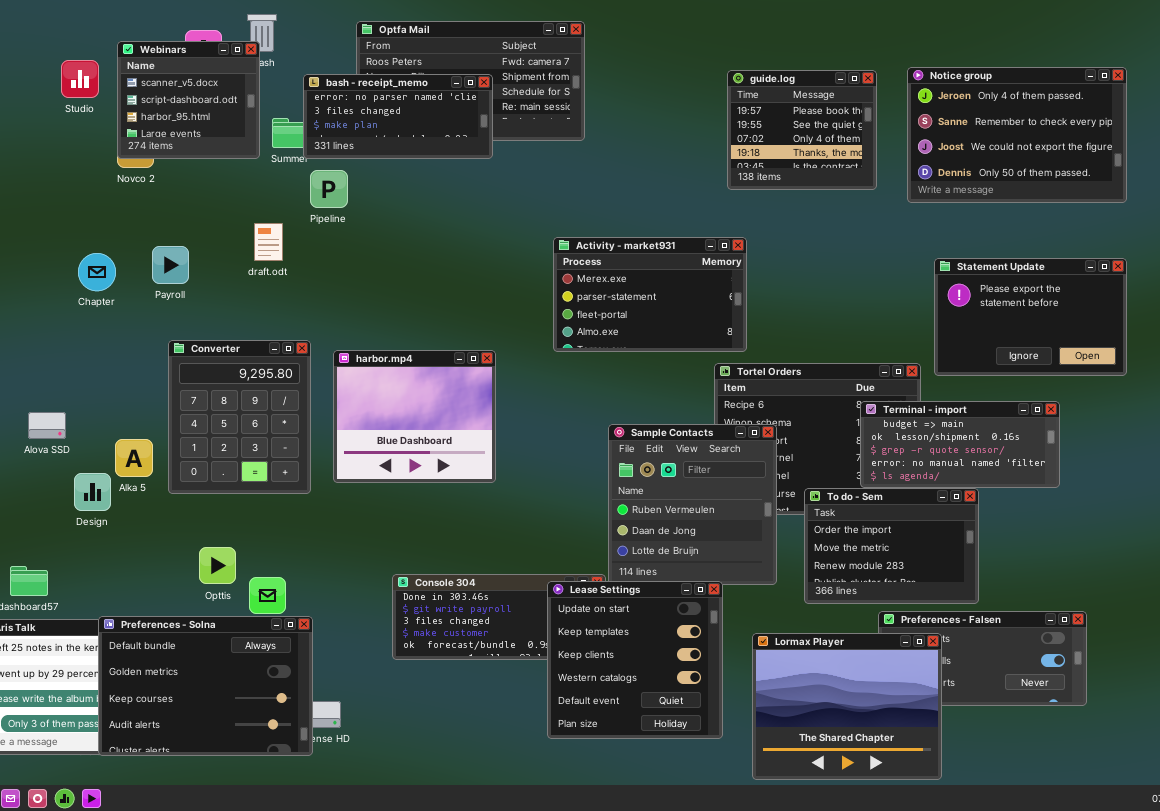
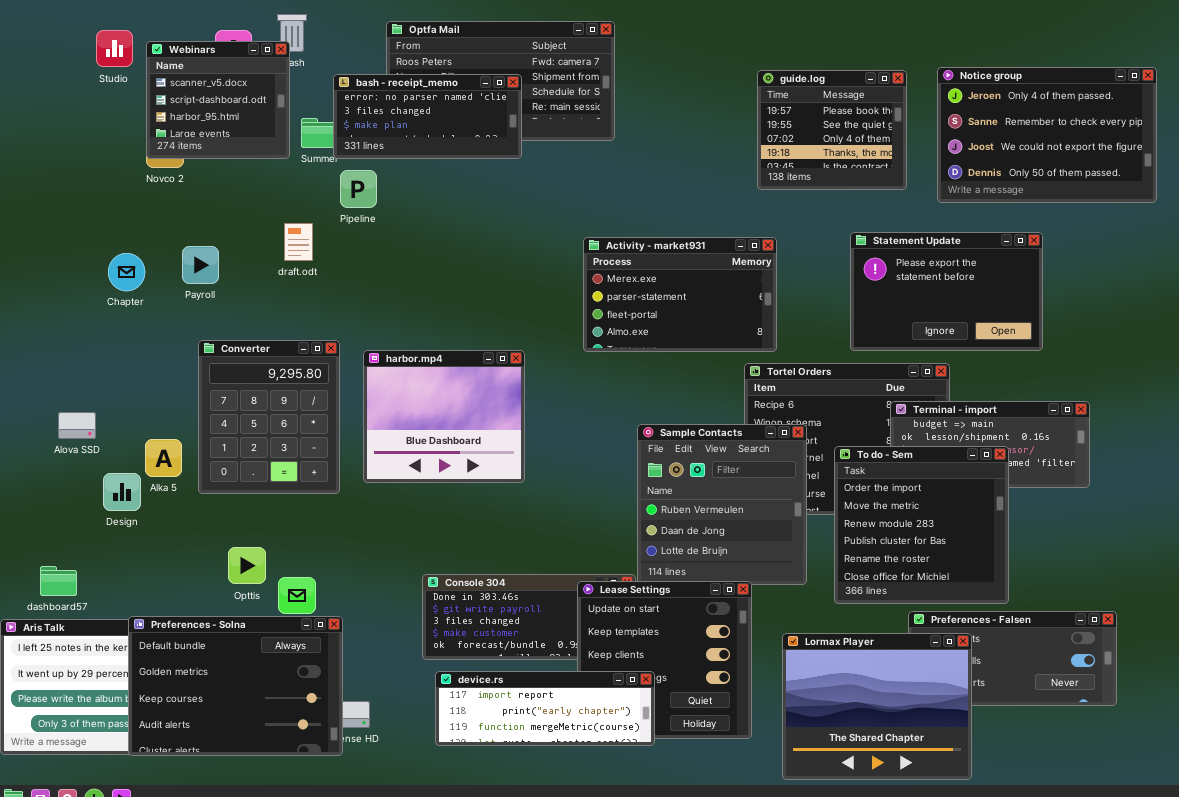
Studio: [61,60,99,98] -> [96,30,133,67], moved
Statement Update: [934,258,1127,376] -> [850,232,1043,351], moved
To do - Sem: [804,488,979,604] -> [834,446,1009,604], resized
device.rs: none -> [435,671,655,746], opened

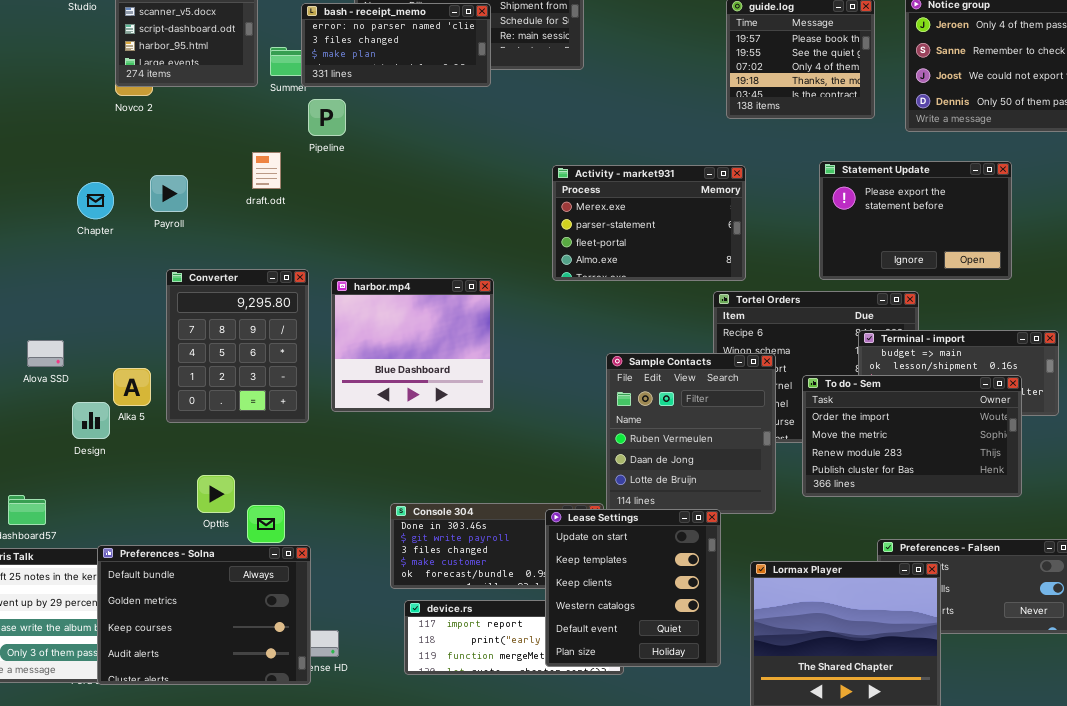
To do - Sem: [834,446,1009,604] -> [802,375,1022,497], resized
Lease Settings: [577,581,752,739] -> [545,509,721,667], raised

